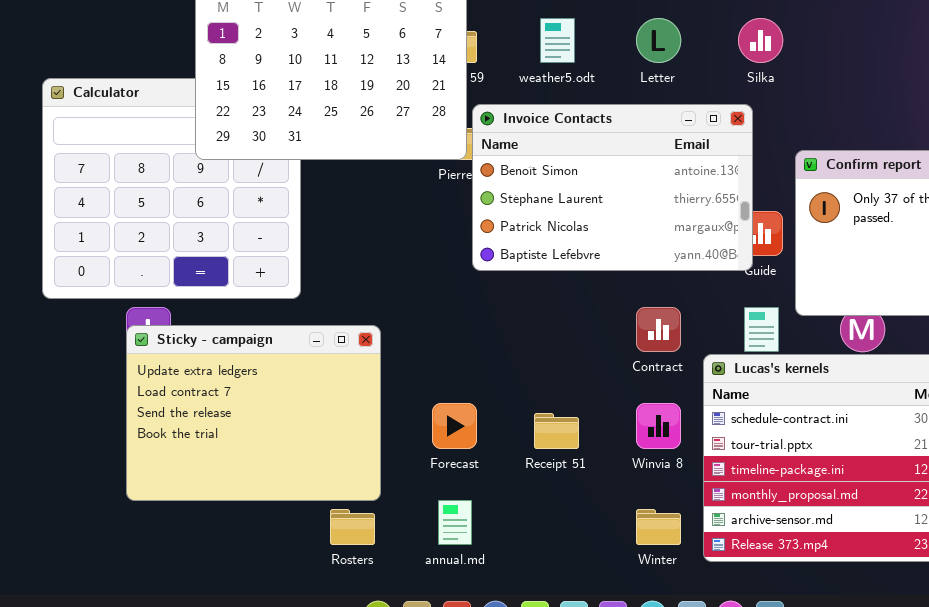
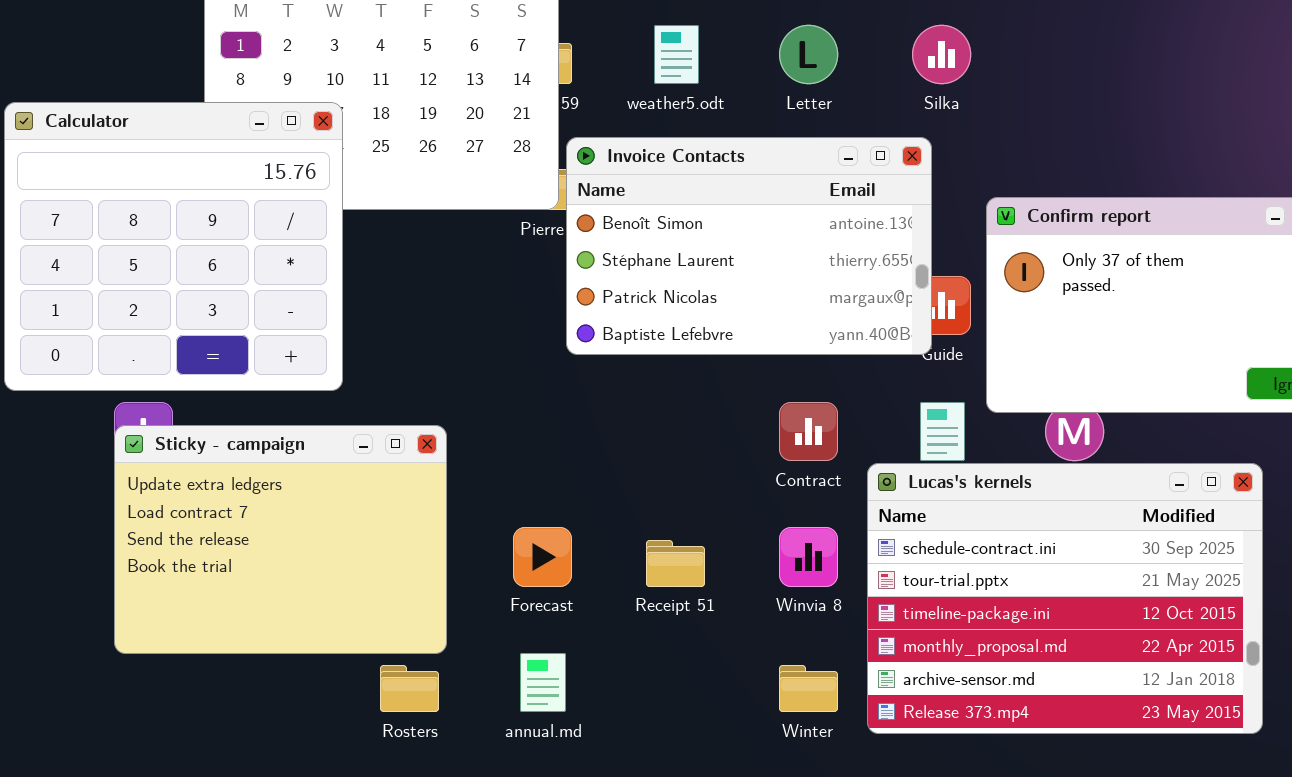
Calculator: [42,78,301,299] -> [4,102,343,391], raised

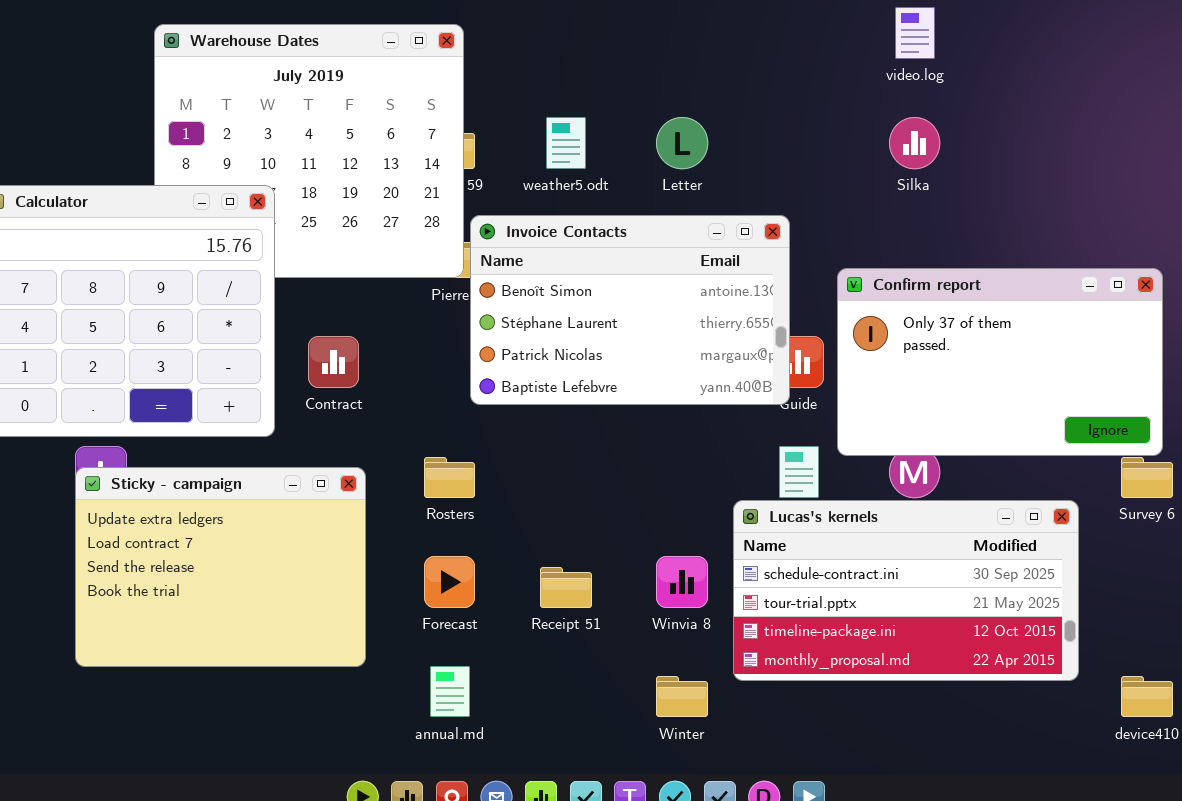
Silka: [912,25,971,84] -> [889,117,940,169], moved
Contract: [779,402,838,461] -> [308,336,359,388], moved
Lucas's kernels: [867,463,1263,734] -> [733,500,1079,681], resized
Rosters: [380,665,439,712] -> [424,457,475,498], moved

